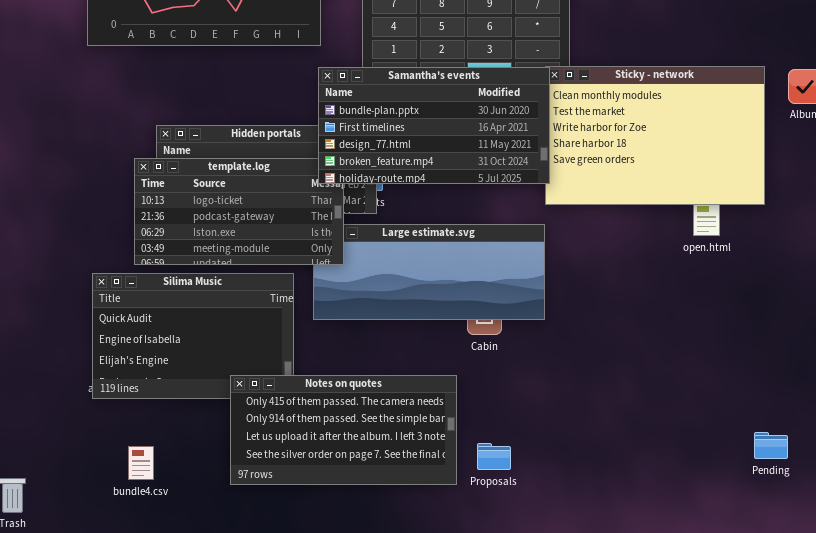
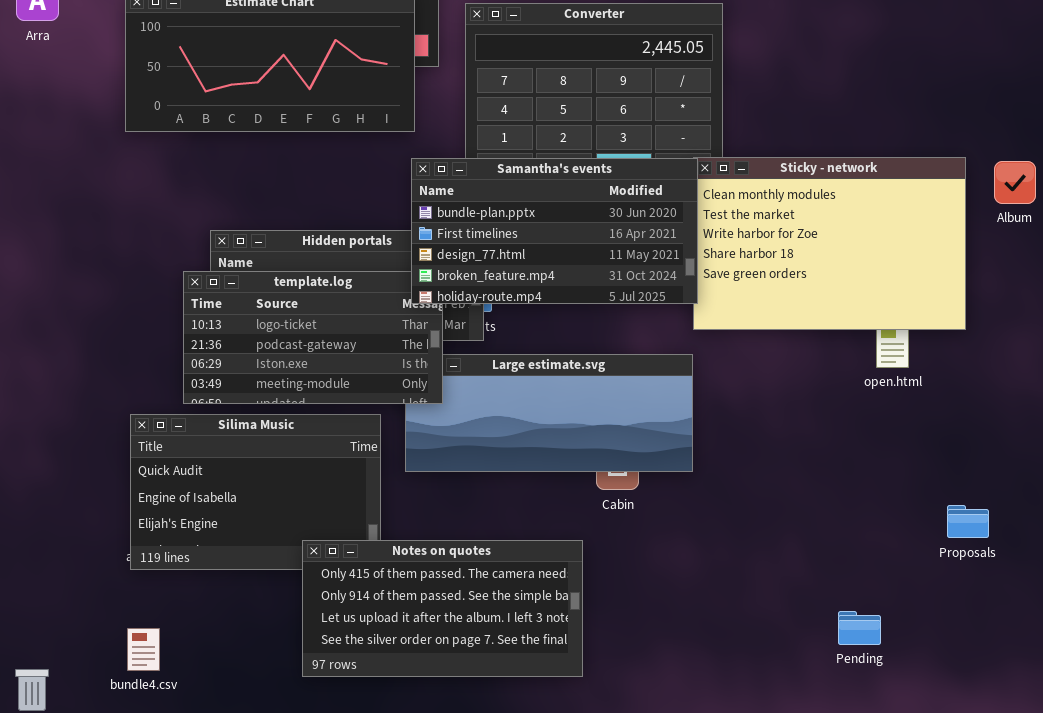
Pending: [754,432,788,459] -> [838,611,881,645], moved
Proposals: [477,443,511,470] -> [947,505,989,538], moved
bundle4.csv: [128,446,154,480] -> [127,628,160,671], moved

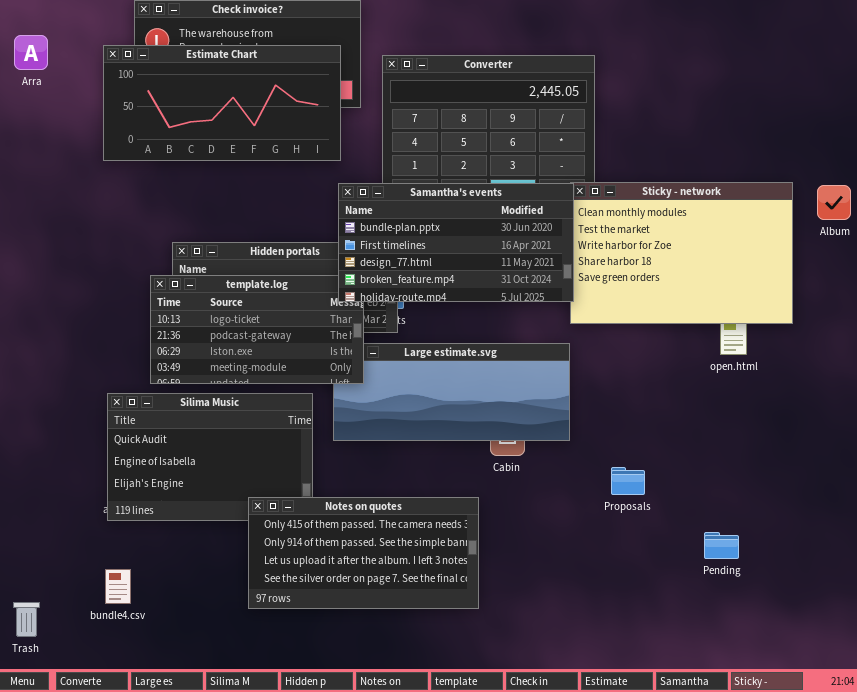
Proposals: [947,505,989,538] -> [611,467,645,495], moved
Pending: [838,611,881,645] -> [704,532,739,559], moved

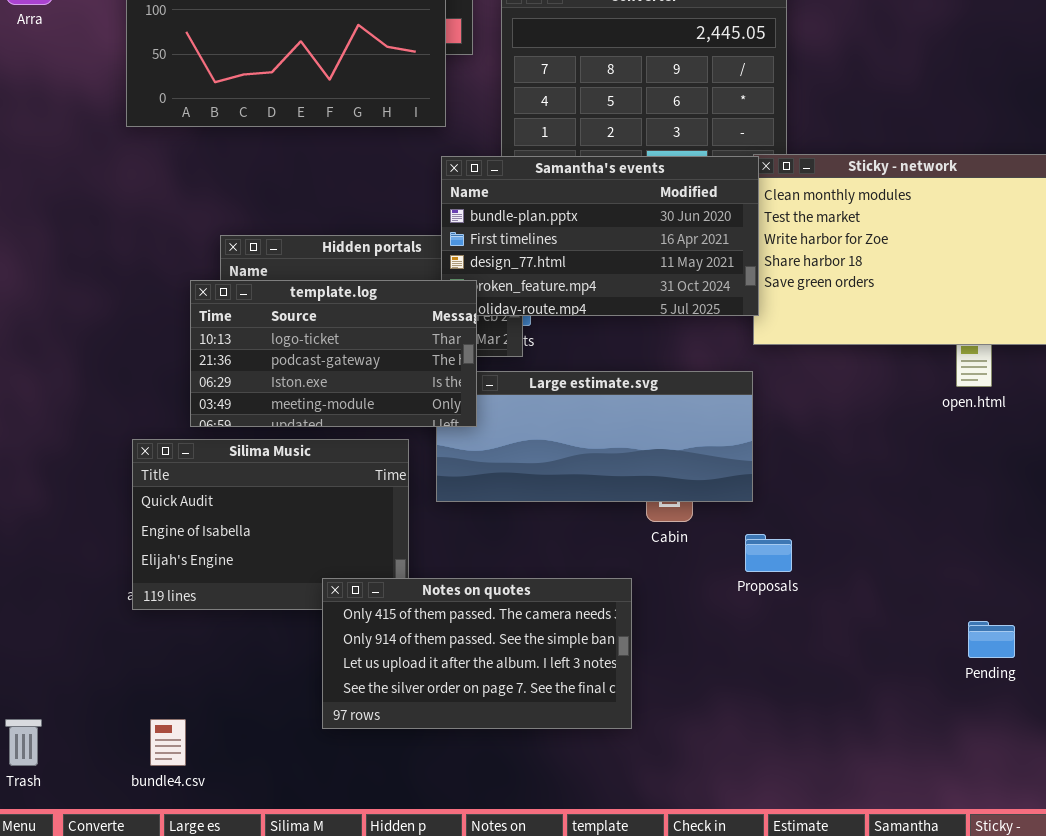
template.log: [150,275,364,384] -> [190,280,477,427], raised
Proposals: [611,467,645,495] -> [745,534,792,572], moved
Pending: [704,532,739,559] -> [968,621,1015,658], moved
bundle4.csv: [105,569,131,604] -> [150,719,186,766], moved

